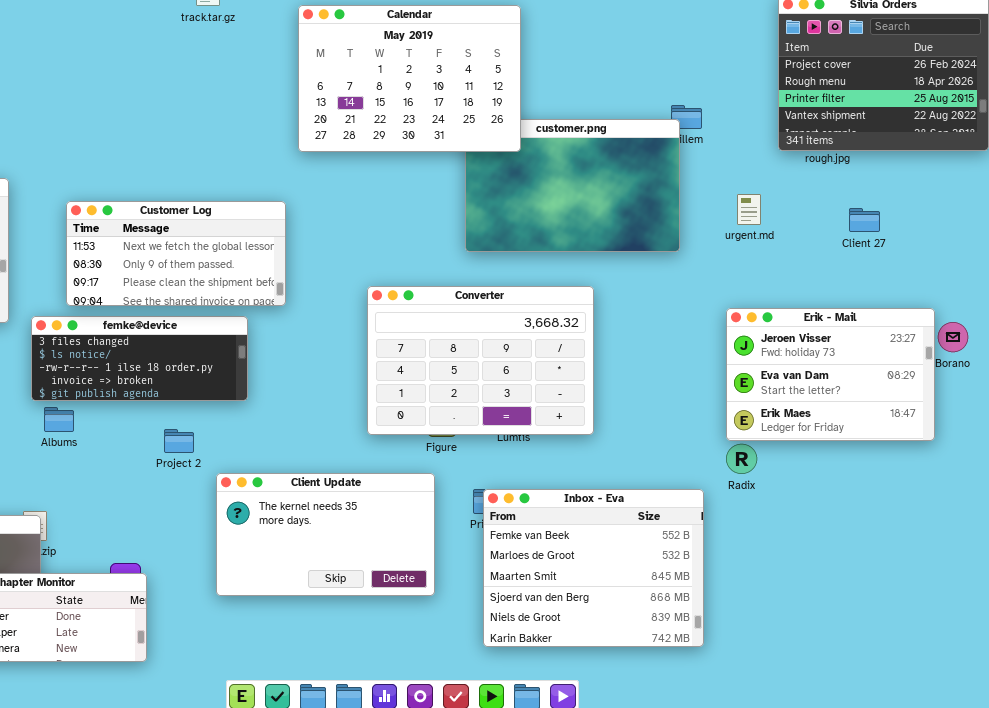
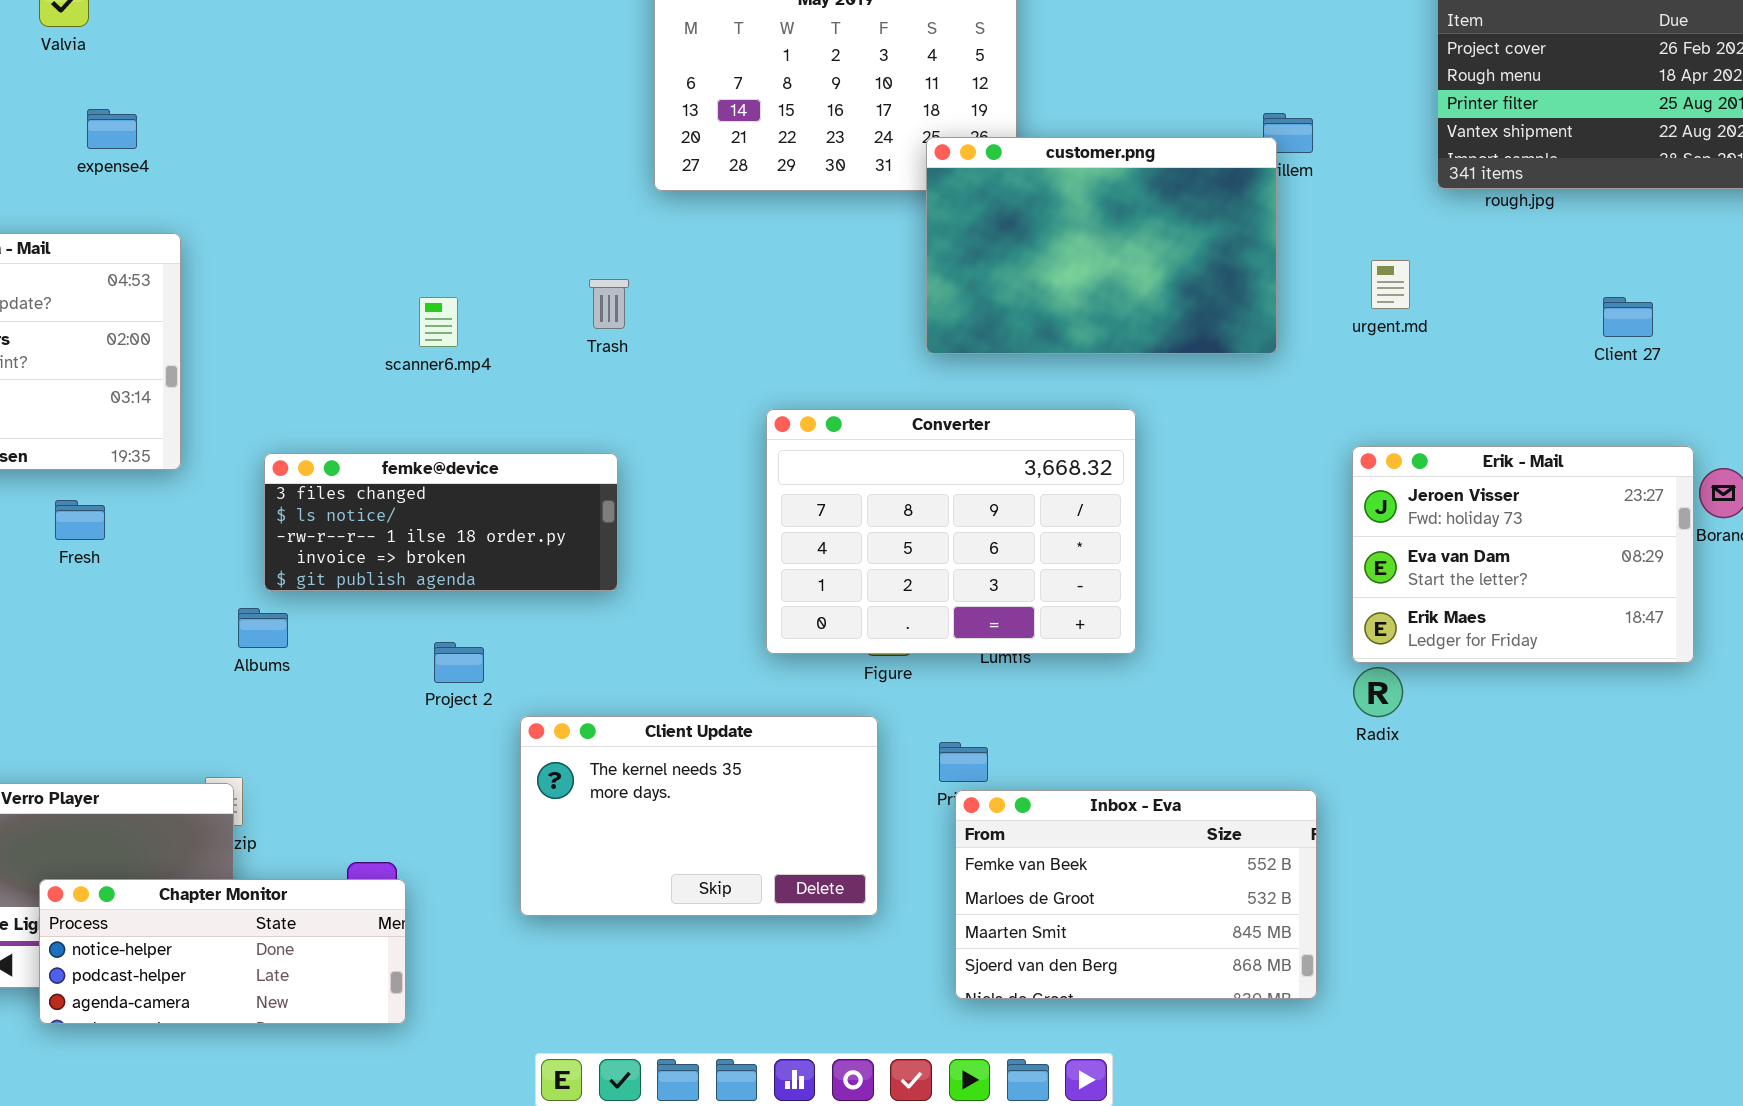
customer.png: [465,119,680,252] -> [926,137,1277,354], raised
Customer Log: [66,201,286,306] -> none, closed
Client 27: [849,208,880,232] -> [1603,297,1653,337], moved
femke@device: [31,316,248,401] -> [264,453,618,591], moved
Inbox - Eva: [483,489,704,647] -> [955,790,1317,999], resized

